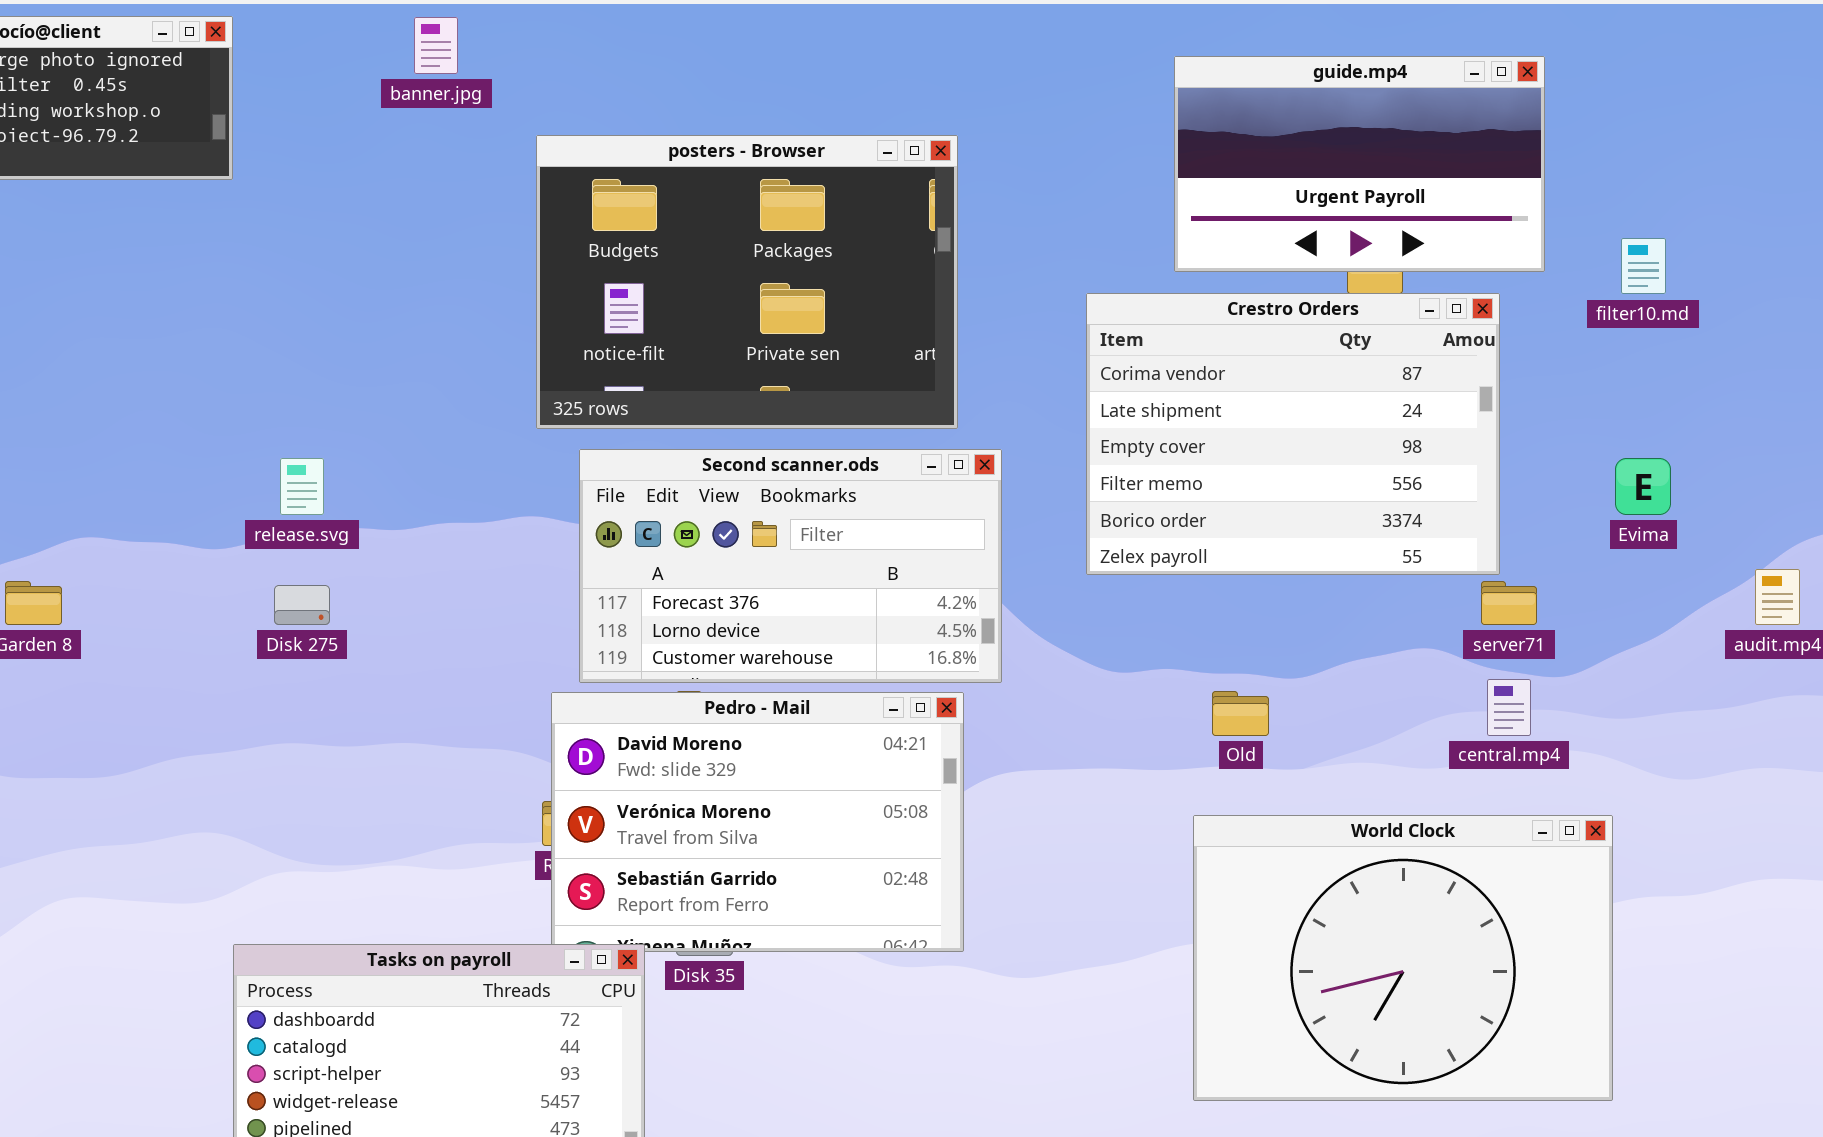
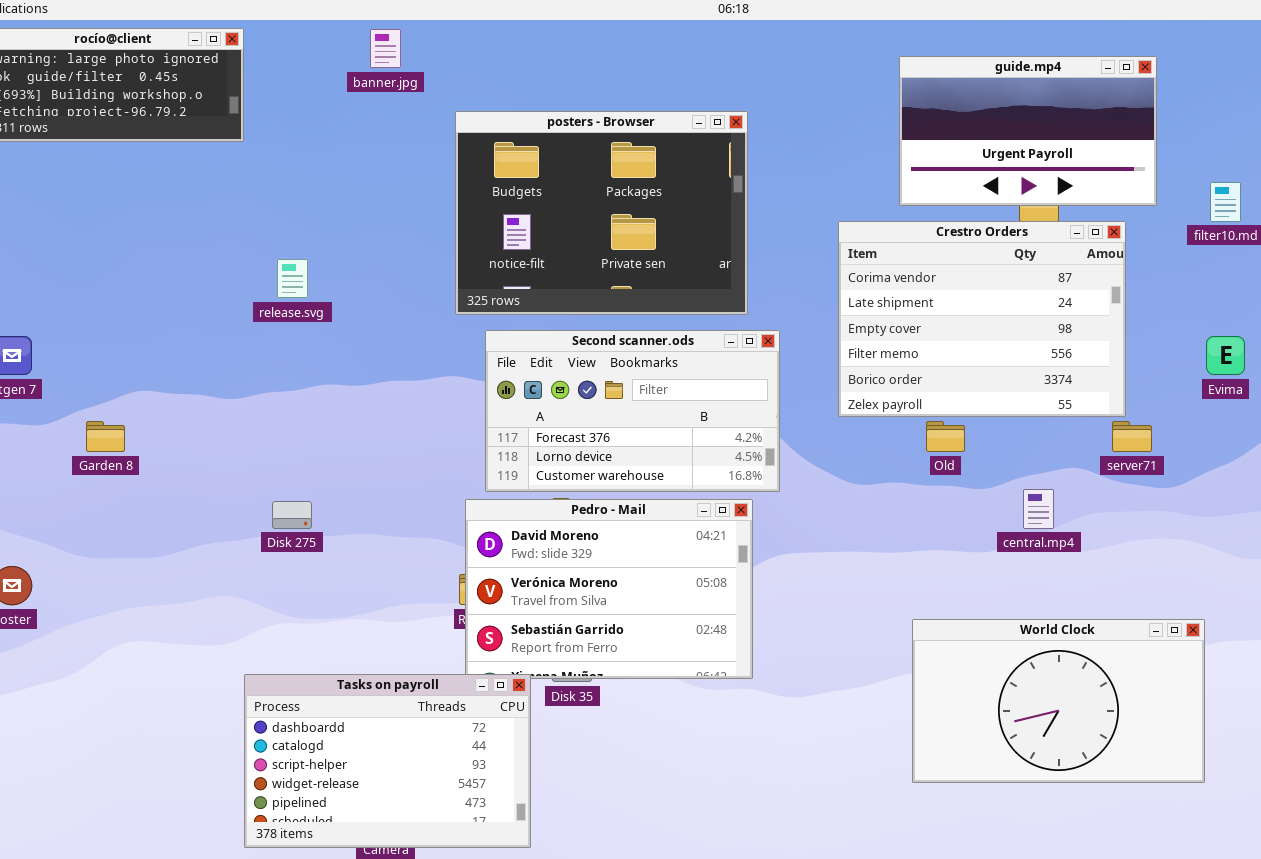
release.svg: [280,458,324,515] -> [277,259,308,298], moved
Disk 275: [274,585,330,625] -> [272,501,312,529], moved
central.mp4: [1487,679,1531,736] -> [1023,489,1054,529], moved
Old: [1212,691,1269,736] -> [926,421,965,452], moved
World Clock: [1193,815,1613,1101] -> [912,619,1205,783], resized

